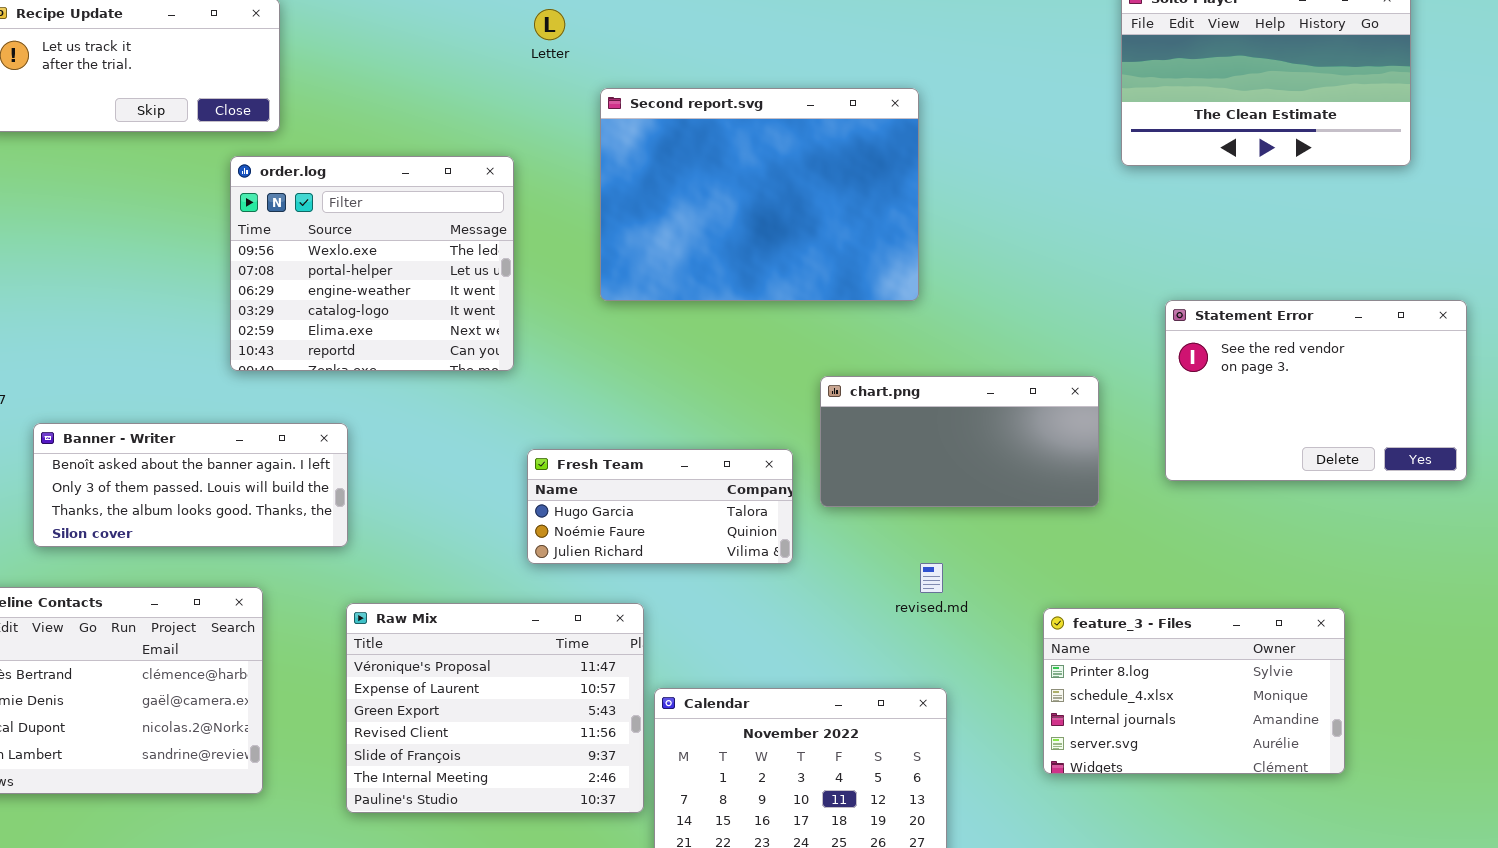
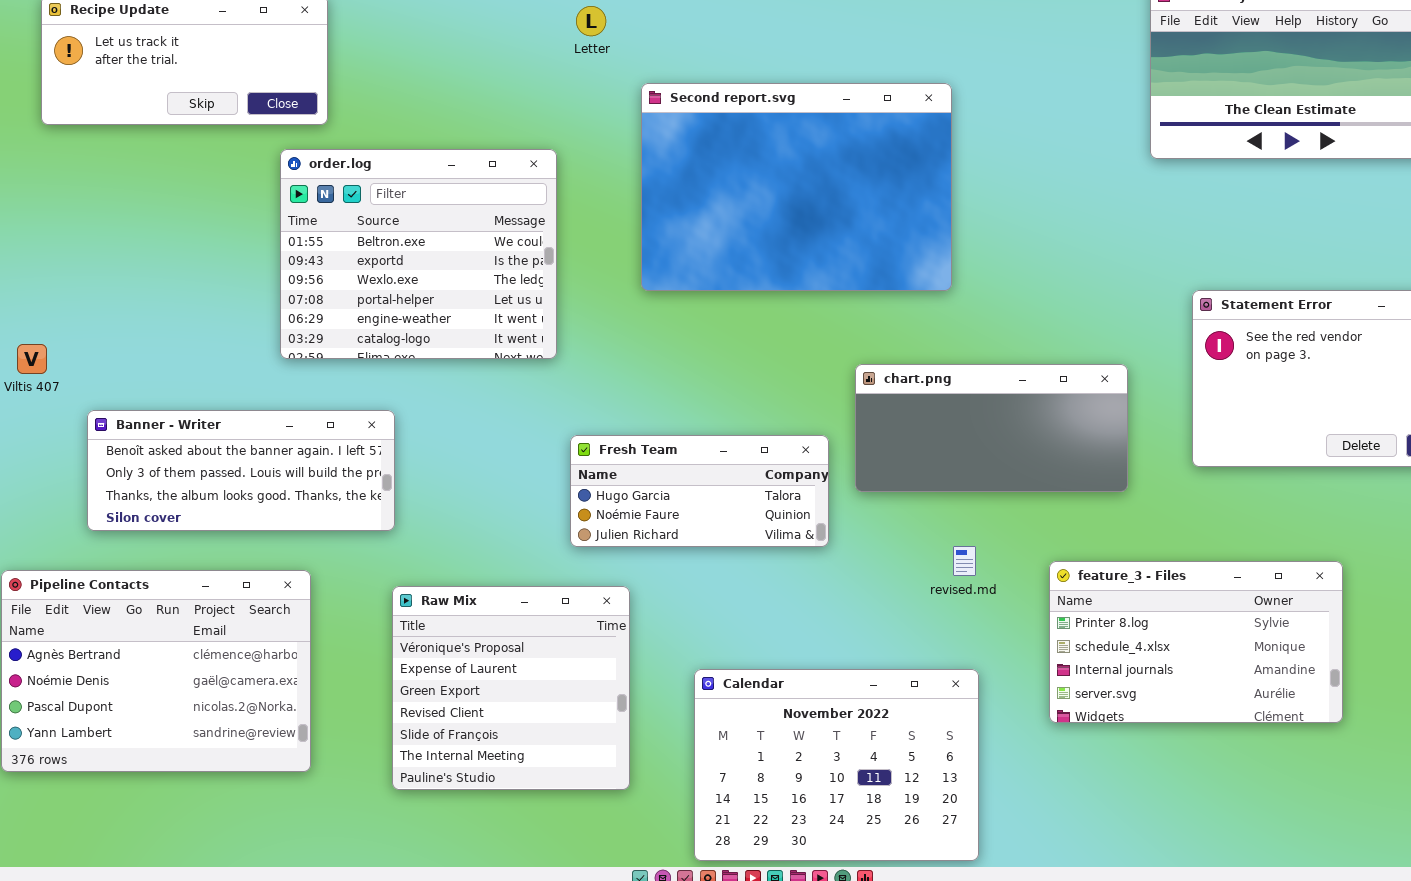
order.log: [230,156,514,371] -> [280,149,557,359], scrolled up 2 rows
Raw Mix: [346,603,644,813] -> [392,586,630,790], resized
feature_3 - Files: [1043,608,1345,774] -> [1049,561,1343,723], moved

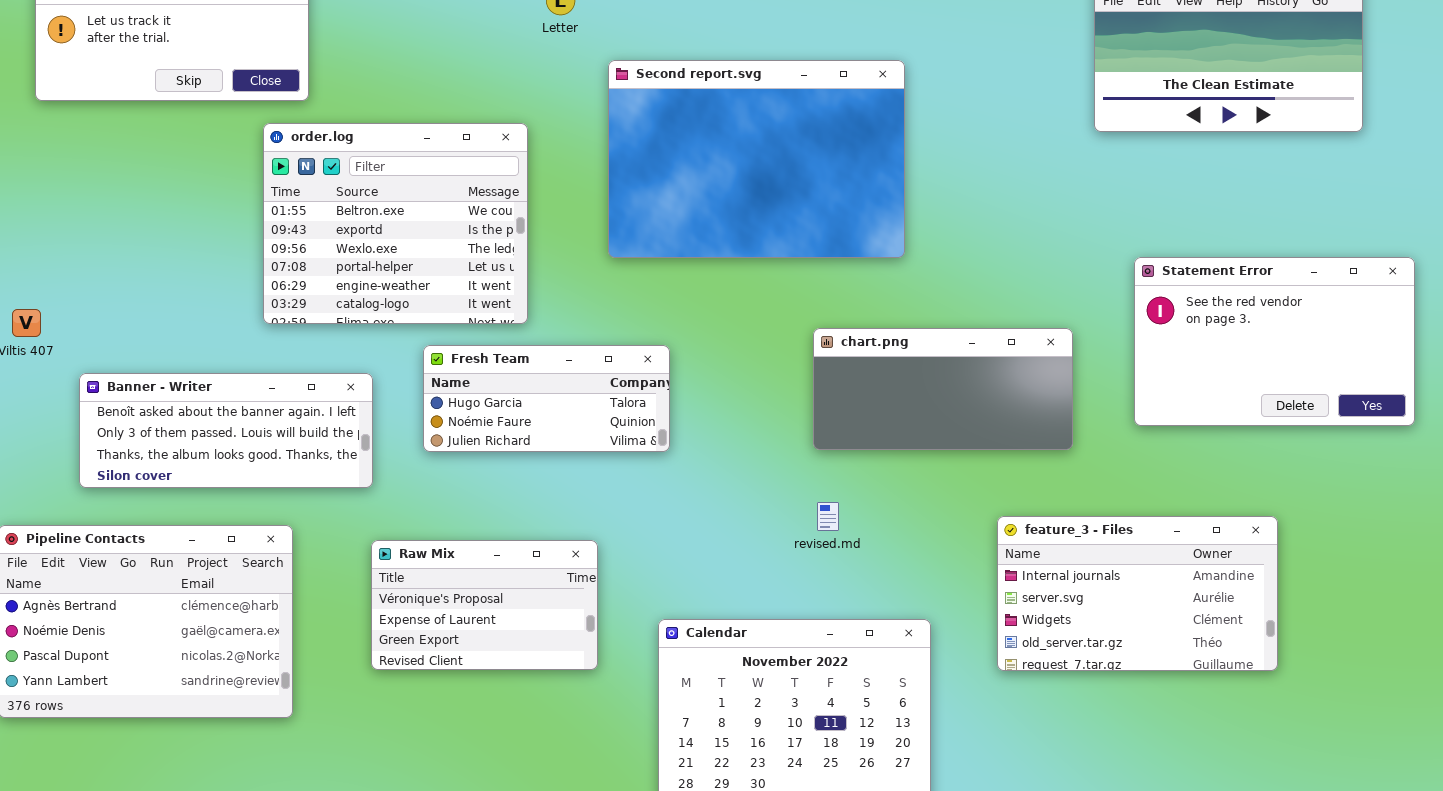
Fresh Team: [570,435,829,547] -> [423,345,670,452], moved
revised.md: [953,546,976,576] -> [817,502,839,531], moved
feature_3 - Files: [1049,561,1343,723] -> [997,516,1278,671], scrolled down 2 rows
Raw Mix: [392,586,630,790] -> [371,540,598,670], resized

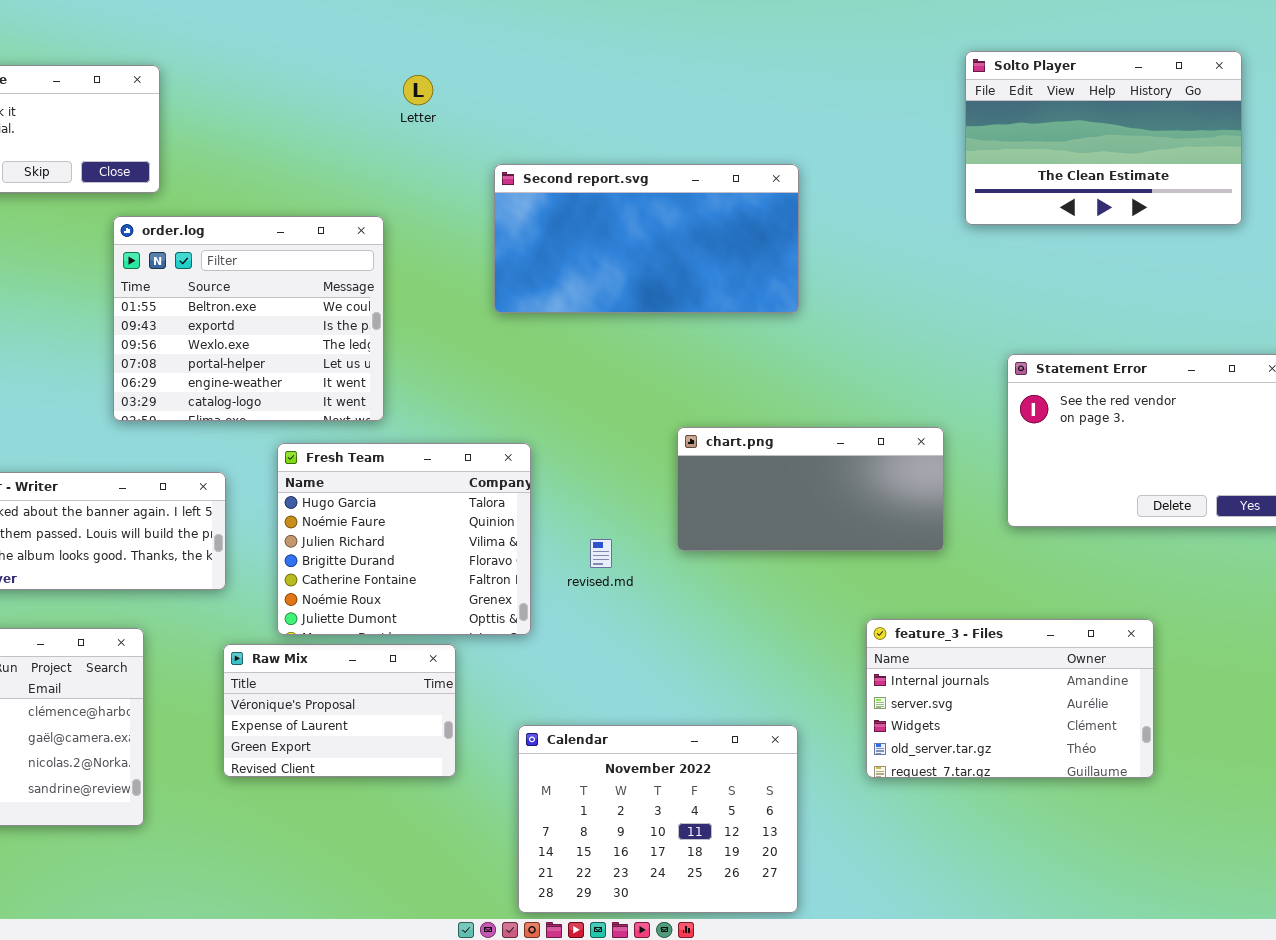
Second report.svg: [608,60,905,258] -> [494,164,799,313], moved, resized
Fresh Team: [423,345,670,452] -> [277,443,531,635], resized
revised.md: [817,502,839,531] -> [590,539,612,568], moved

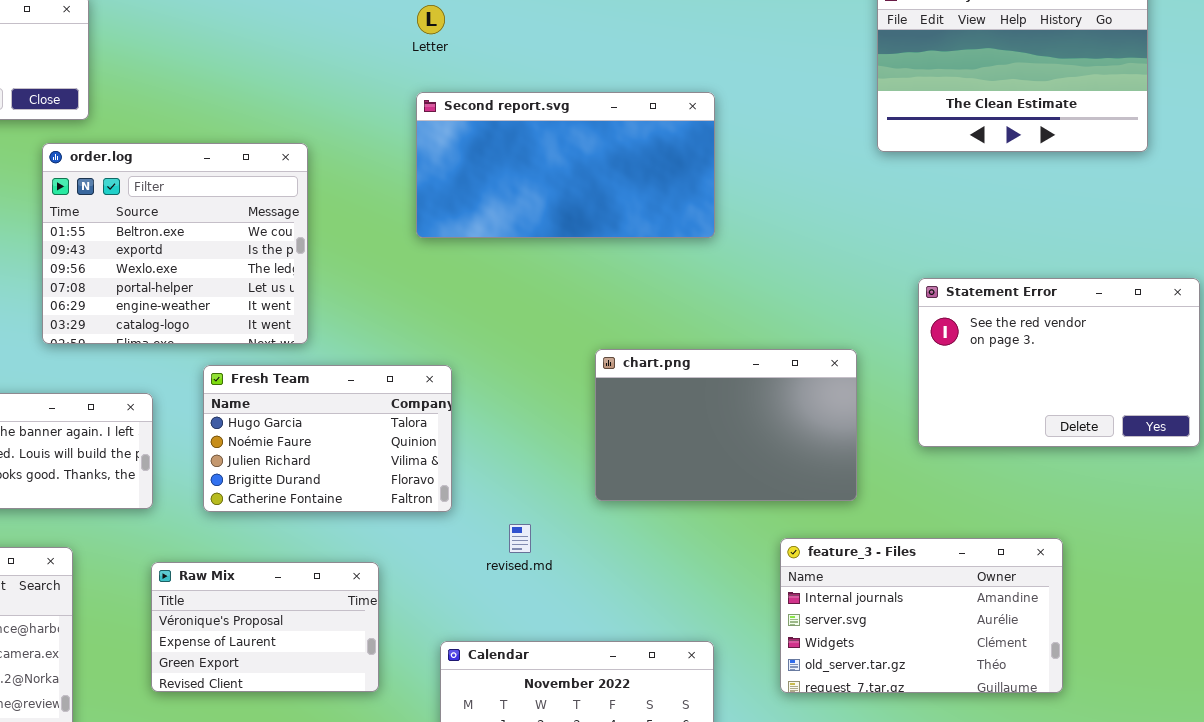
Letter: [403,75,433,105] -> [417,5,445,34], moved
chart.png: [677,427,944,551] -> [595,349,857,501], resized
Fresh Team: [277,443,531,635] -> [203,365,452,512], resized
revised.md: [590,539,612,568] -> [509,524,531,553], moved

